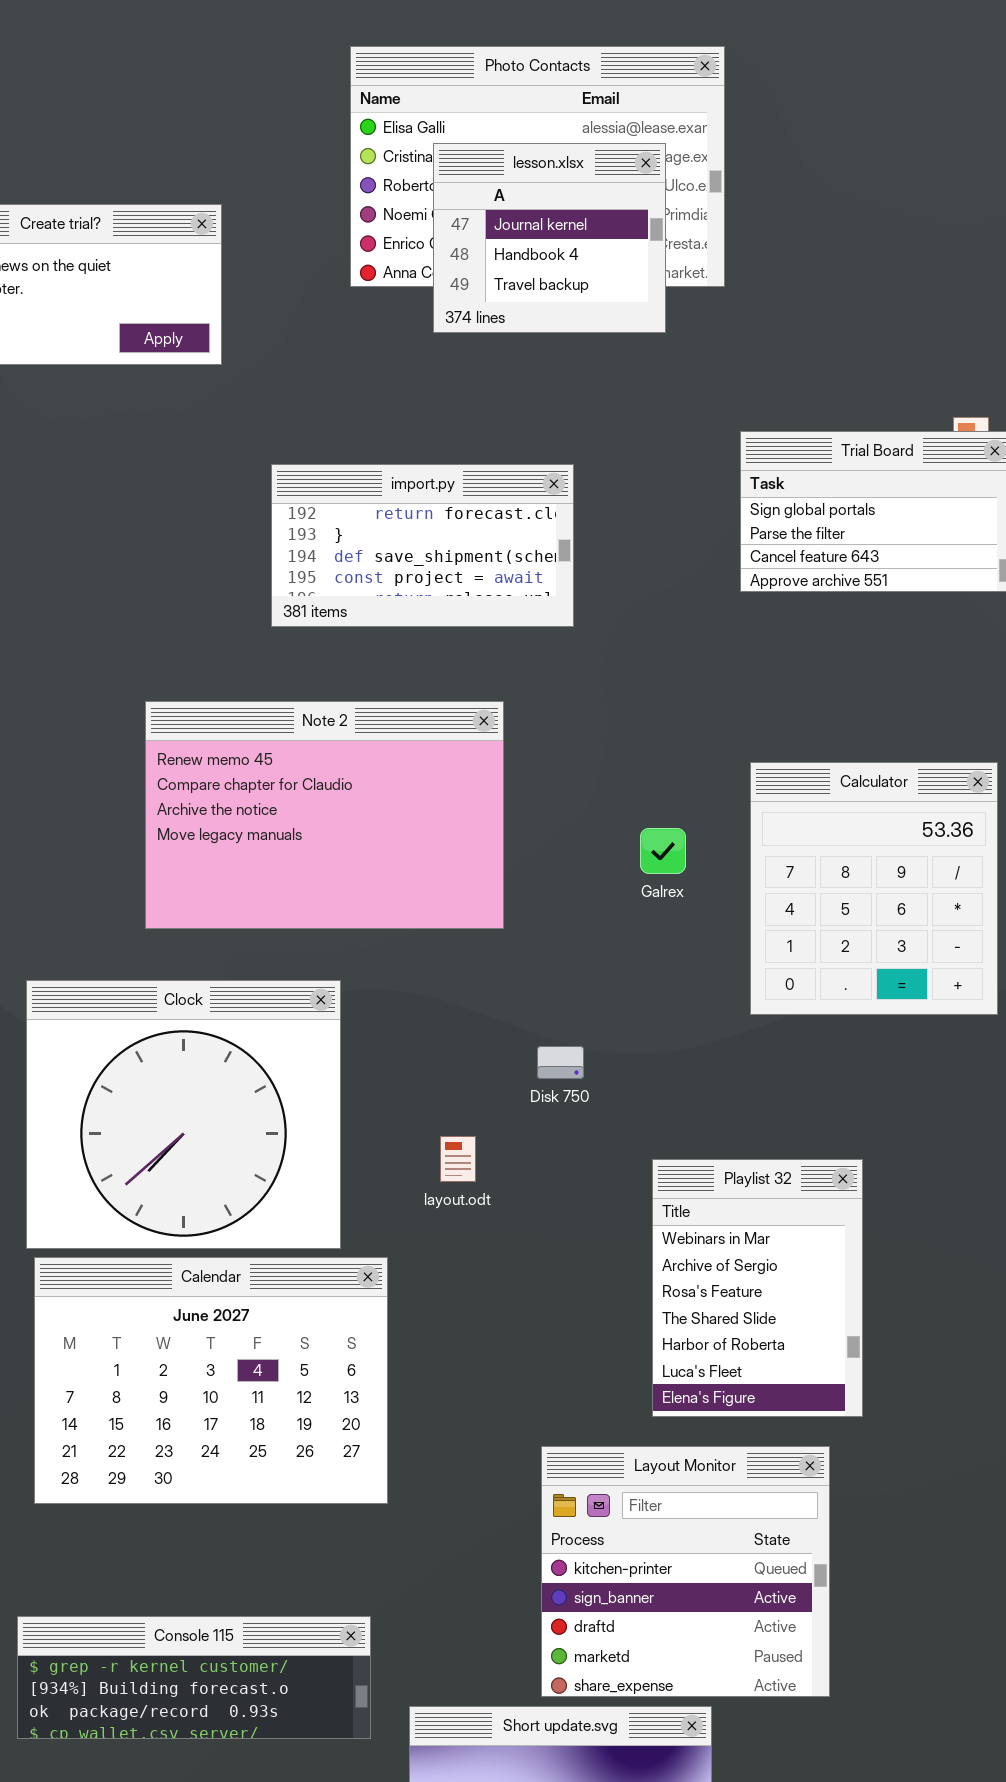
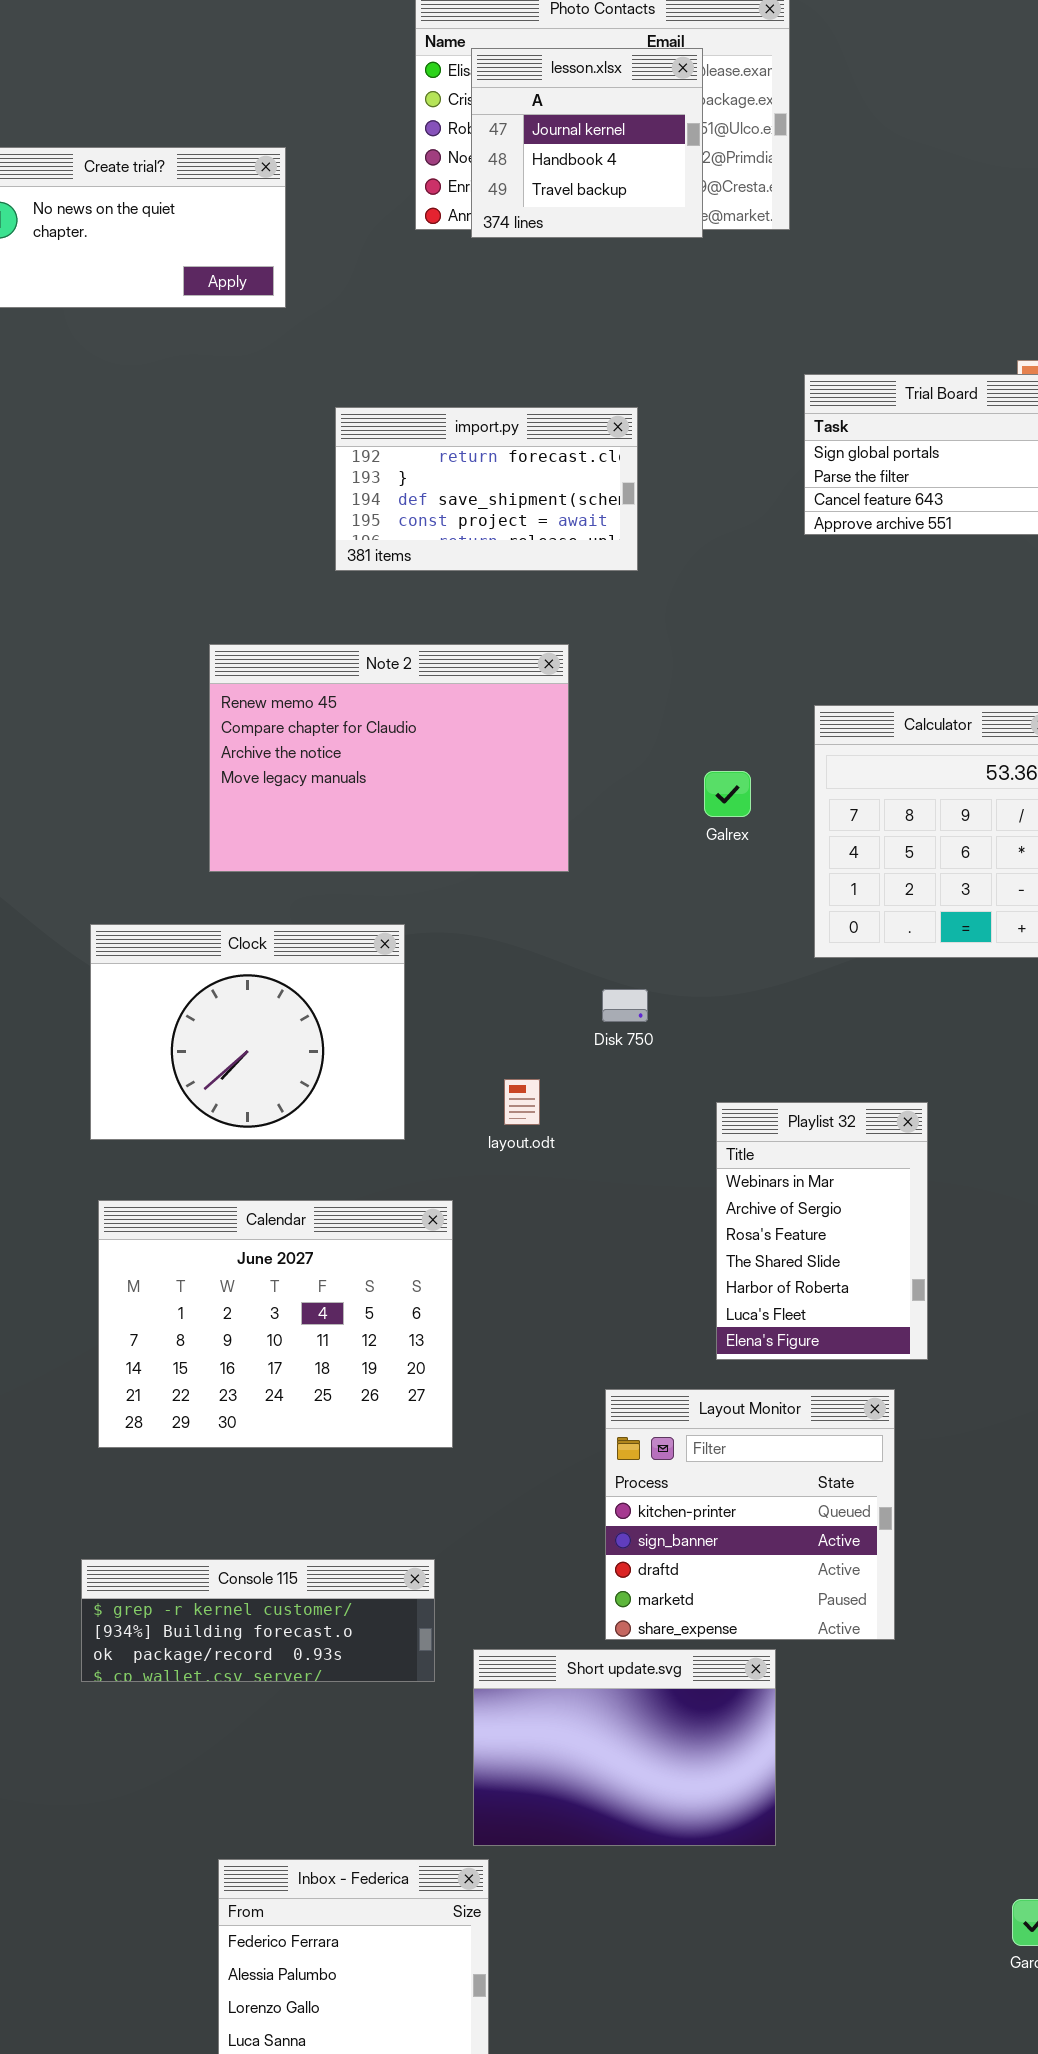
lesson.xlsx: [433,143,666,333] -> [471,48,703,238], moved
Clock: [26,980,341,1249] -> [90,924,405,1140], resized

